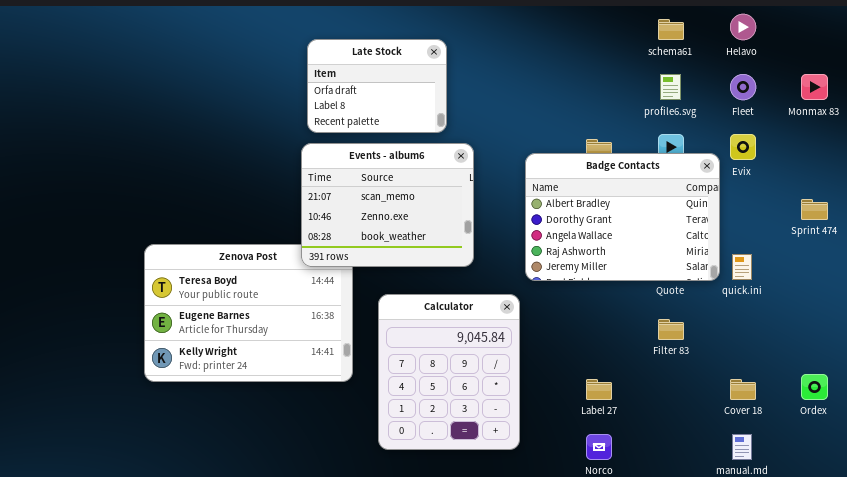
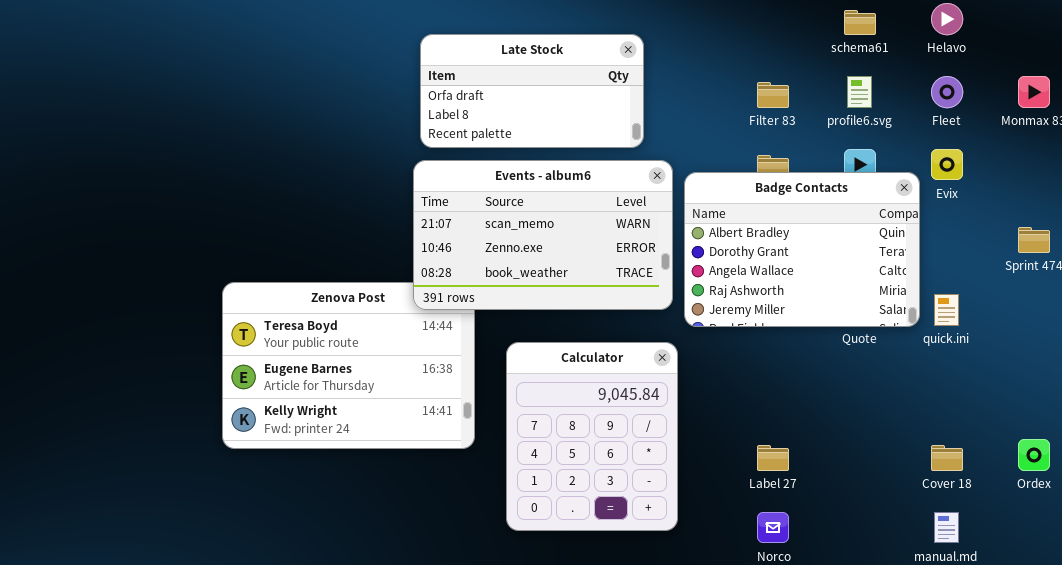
Late Stock: [307,39,447,133] -> [420,34,644,148], resized
Events - album6: [301,143,474,267] -> [413,160,673,310], resized
Filter 83: [658,319,684,340] -> [757,82,789,108], moved

